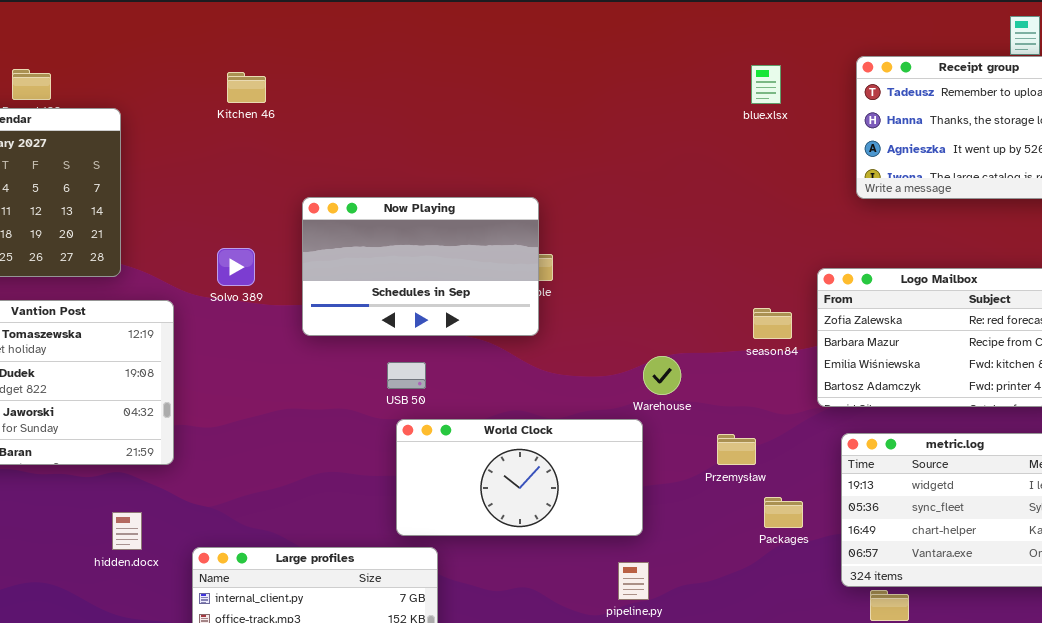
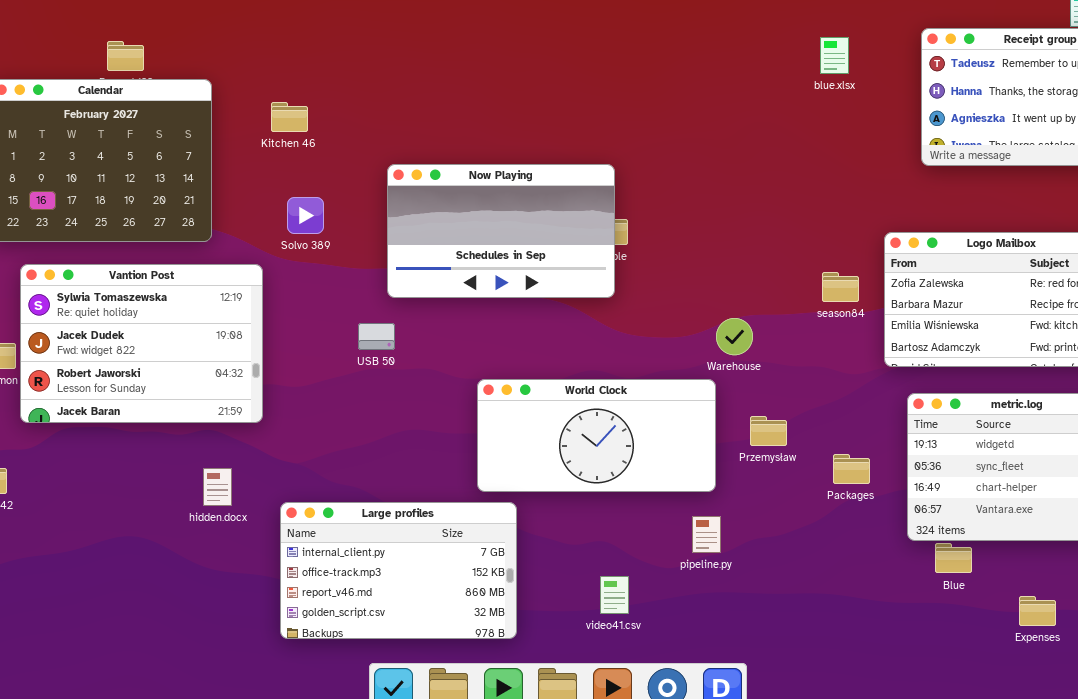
Kitchen 46: [227,72,266,103] -> [271,102,308,132], moved
Solvo 389: [217,248,255,286] -> [287,197,324,234], moved
USB 50: [387,362,426,389] -> [358,323,395,350], moved
Przemysław: [717,434,756,465] -> [750,416,787,446], moved

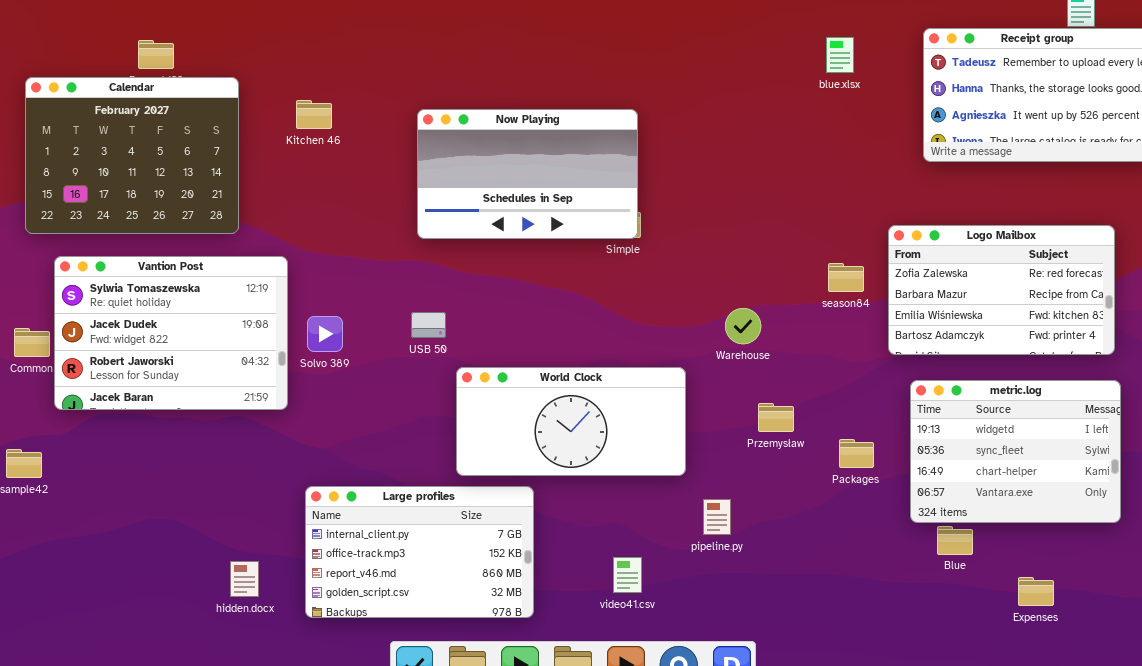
Now Playing: [387,164,615,298] -> [417,109,638,239], moved
Solvo 389: [287,197,324,234] -> [307,316,343,352], moved
USB 50: [358,323,395,350] -> [411,312,446,338], moved
World Clock: [477,379,716,492] -> [456,367,686,476], moved
hidden.docx: [203,468,232,506] -> [230,561,259,597], moved

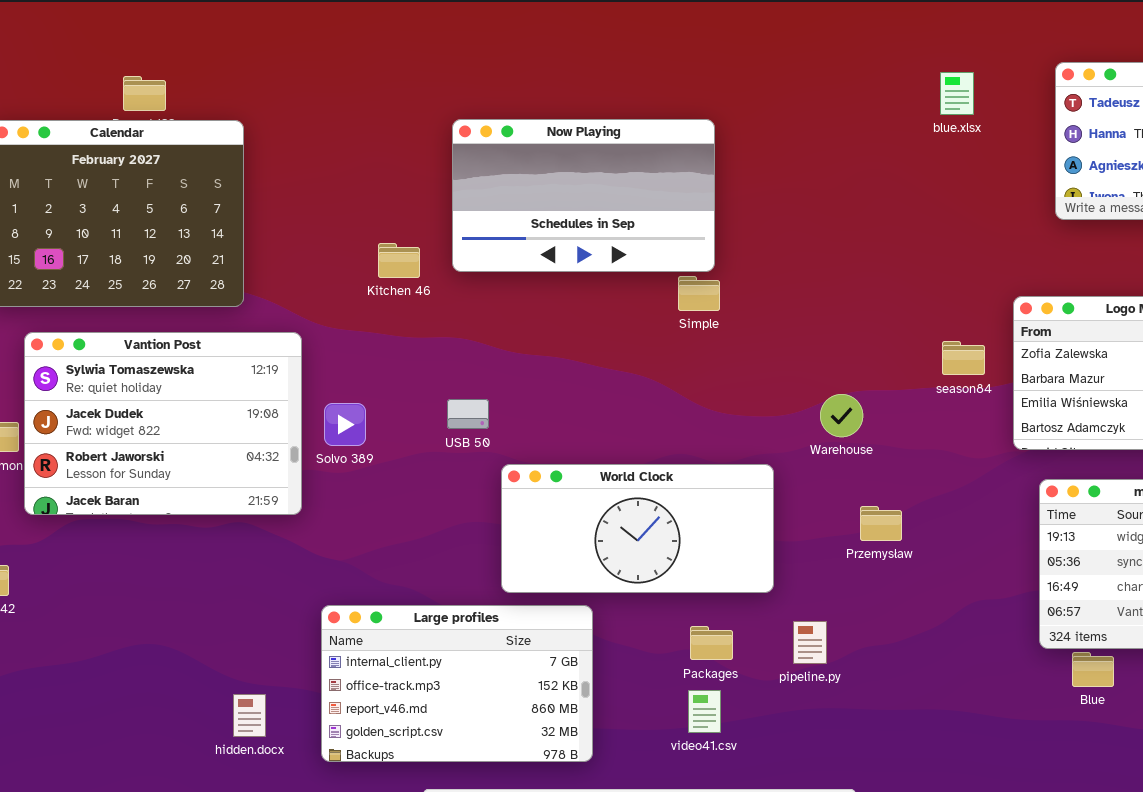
Kitchen 46: [296,100,332,129] -> [378,243,420,278], moved
Now Playing: [417,109,638,239] -> [452,119,715,272], moved
Packages: [839,439,874,468] -> [690,626,733,660], moved

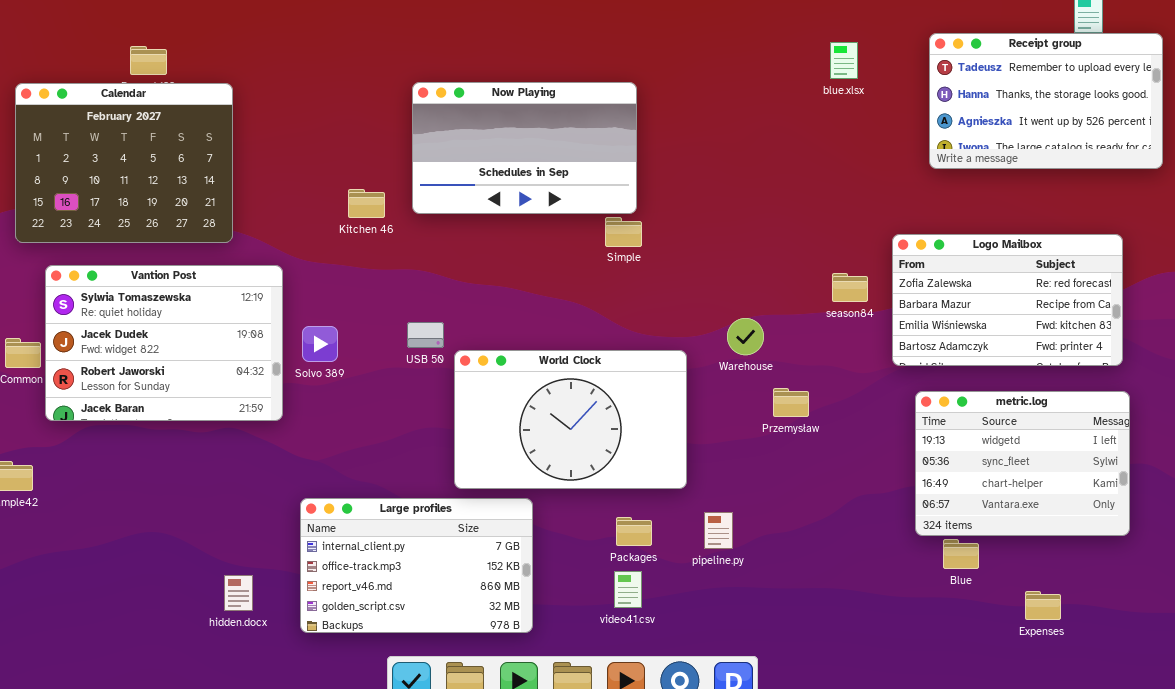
World Clock: [501,464,774,593] -> [454,350,687,489], resized
Przemysław: [860,506,902,541] -> [773,388,809,417], moved

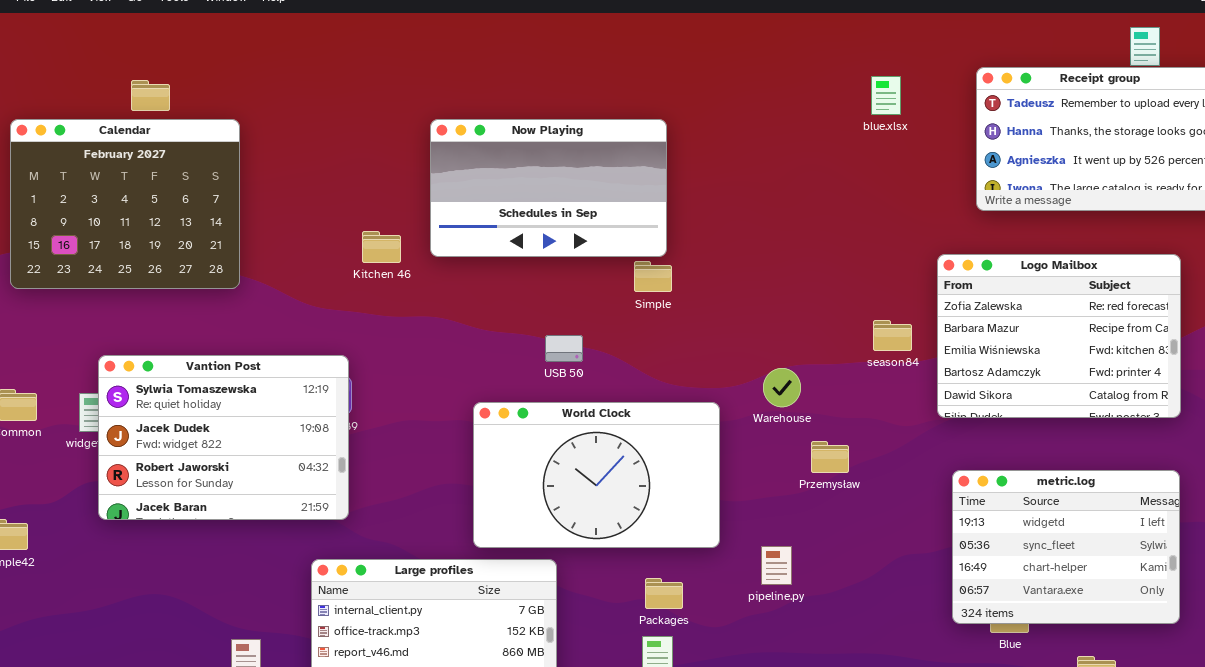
Logo Mailbox: [892,234,1123,366] -> [937,254,1181,418], resized
Vantion Post: [45,265,283,421] -> [98,355,349,520], moved
USB 50: [407,322,444,348] -> [545,335,583,362], moved
metric.log: [915,391,1130,536] -> [952,470,1180,624], moved
pipeline.py: [704,512,733,549] -> [761,546,792,585], moved

